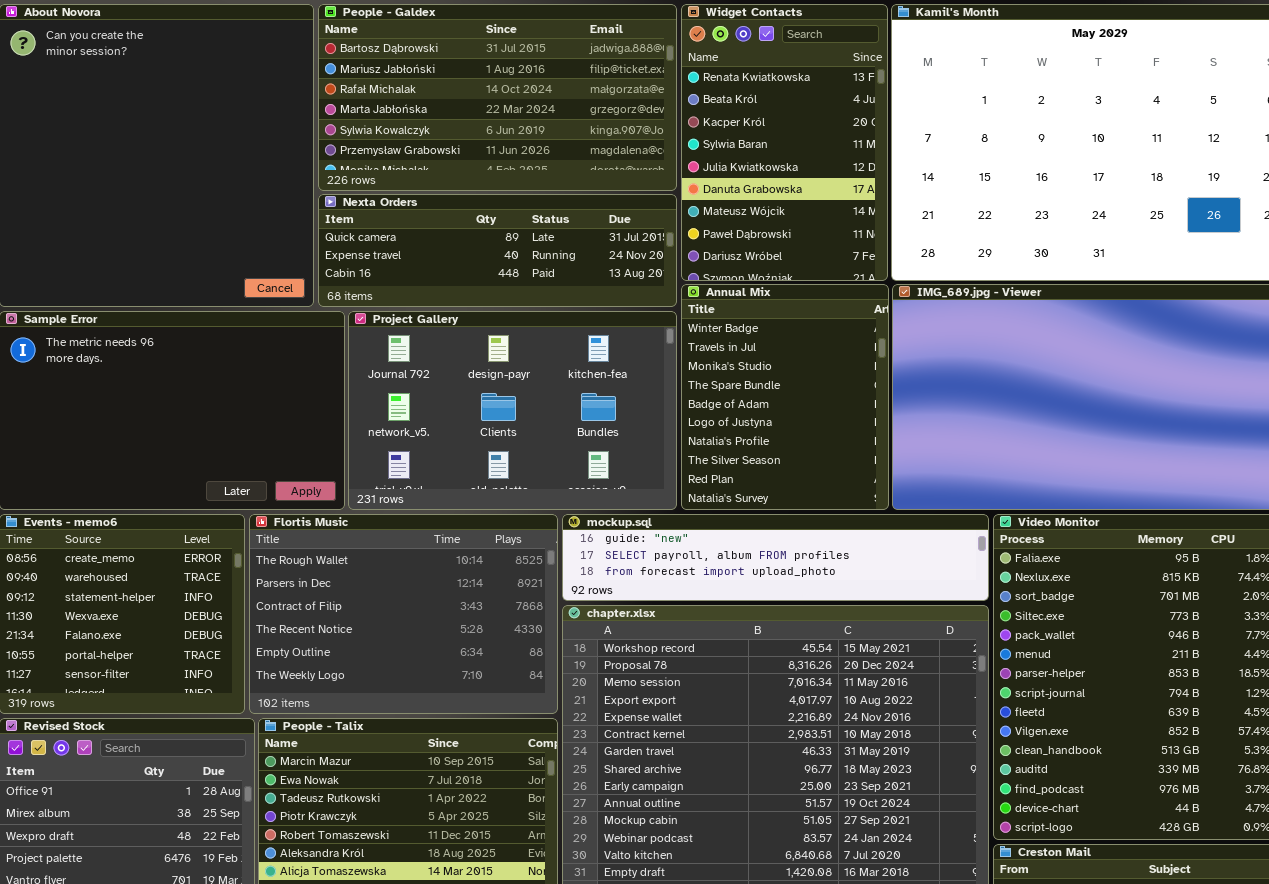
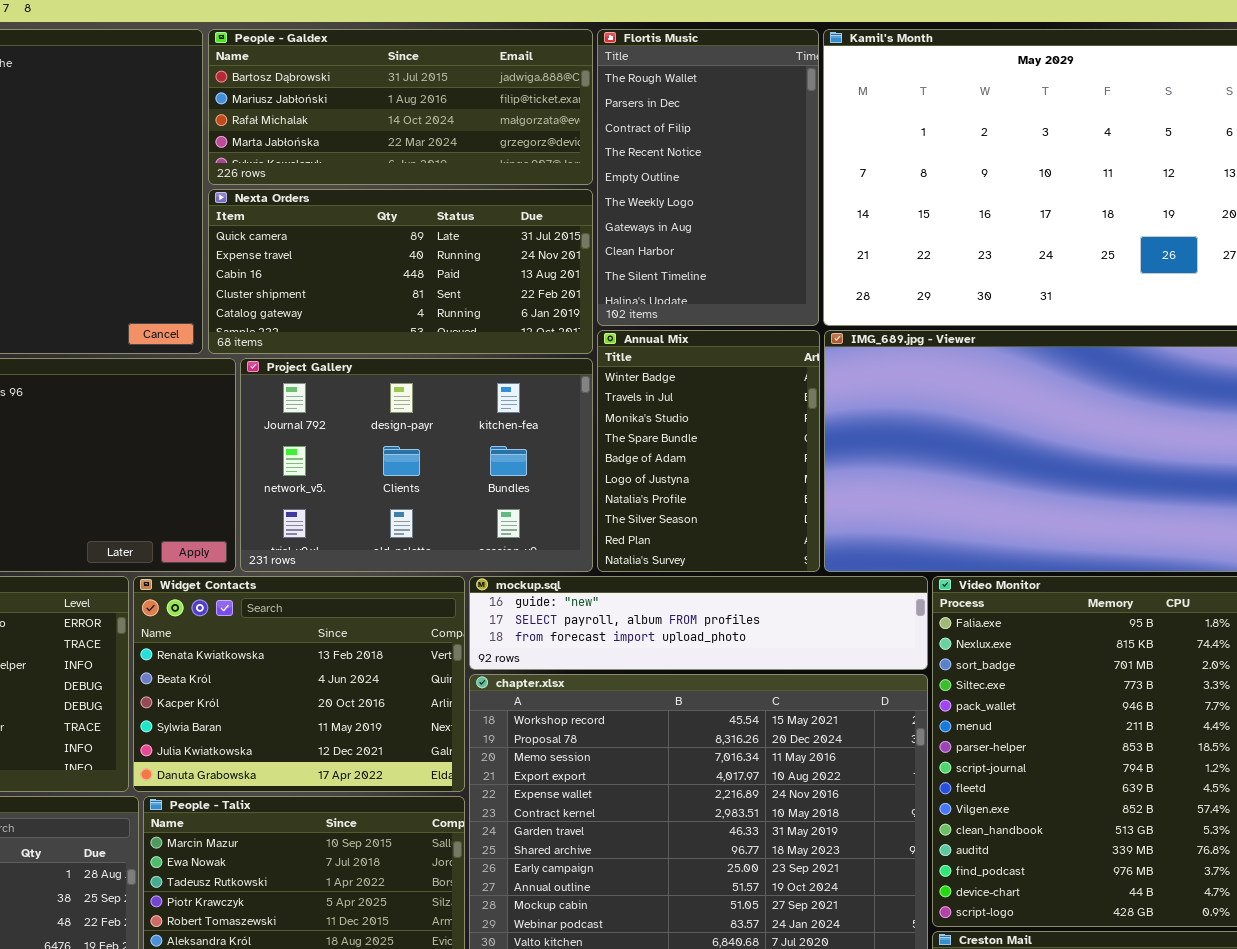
People - Galdex: [318,4,677,191] -> [208,29,593,185], resized
Widget Contacts: [681,4,888,281] -> [133,576,465,792], moved, resized
Nexta Orders: [318,194,677,307] -> [208,189,593,354], resized
Flortis Music: [249,514,558,714] -> [597,29,819,326], moved, resized

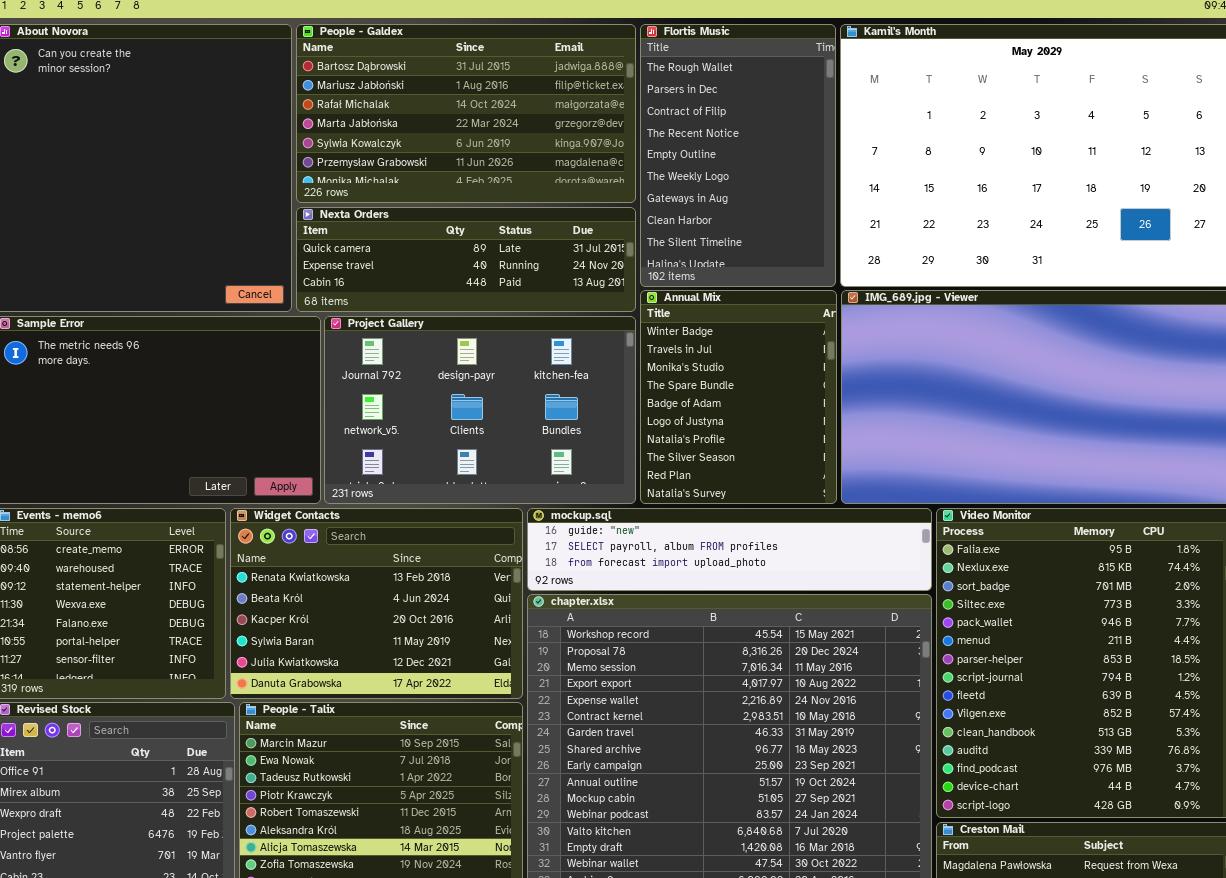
People - Galdex: [208,29,593,185] -> [296,24,636,203], resized
Nexta Orders: [208,189,593,354] -> [296,207,636,312], resized

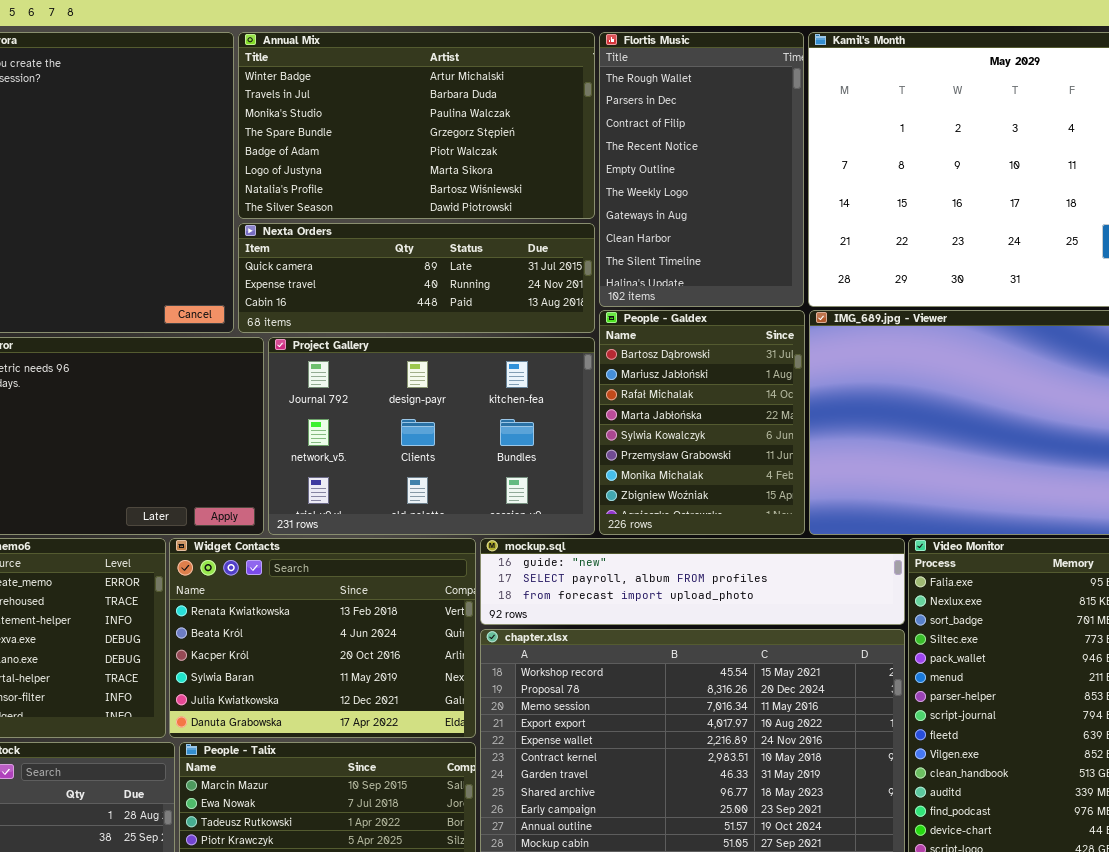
People - Galdex: [296,24,636,203] -> [599,310,805,535], moved, resized
Annual Mix: [640,290,837,504] -> [238,32,595,219], moved, resized

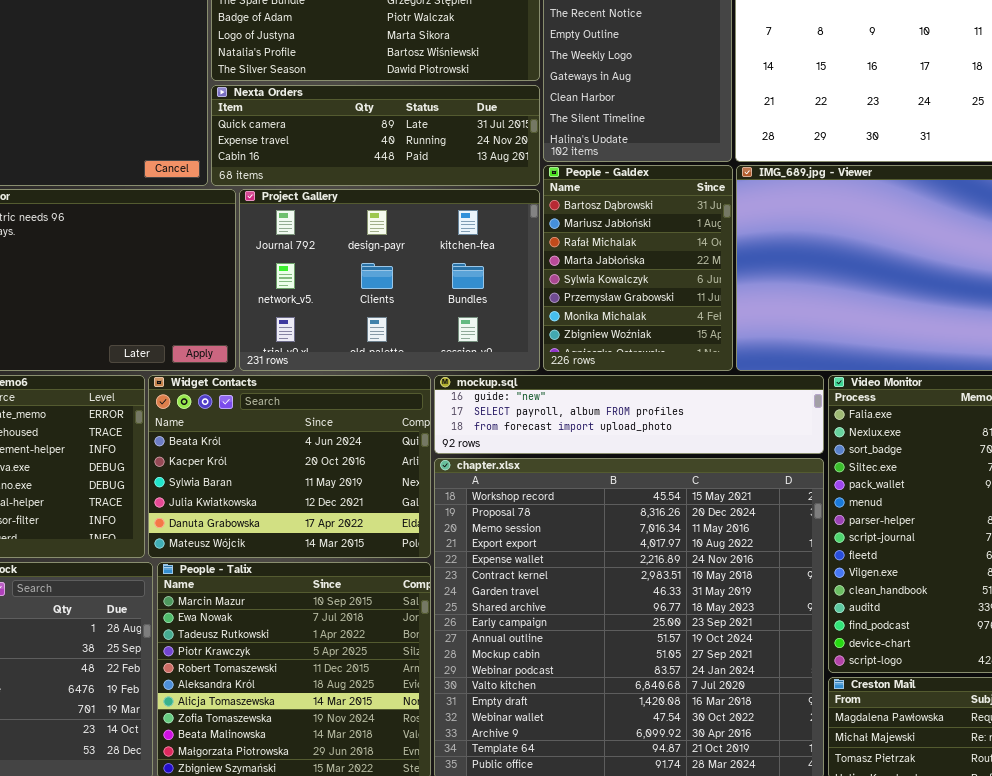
Widget Contacts: [169,538,476,738] -> [148,375,431,558], scrolled down 1 row

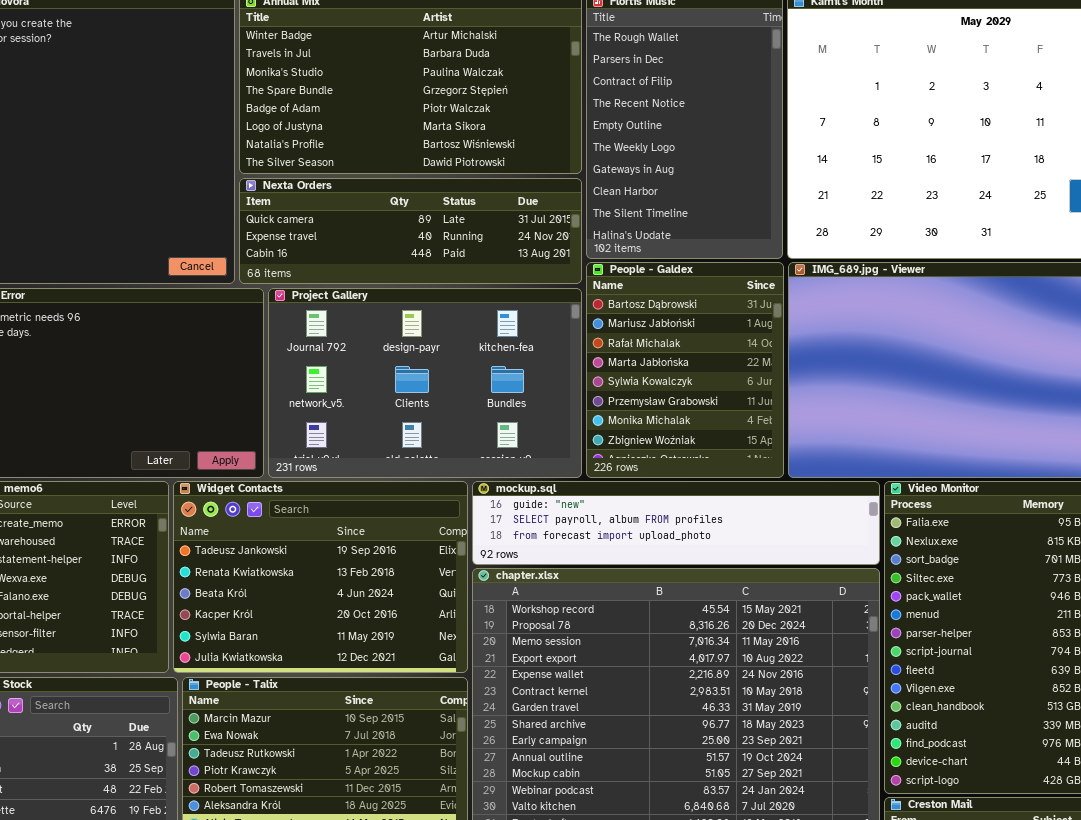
Widget Contacts: [148,375,431,558] -> [173,481,468,673], scrolled up 2 rows

